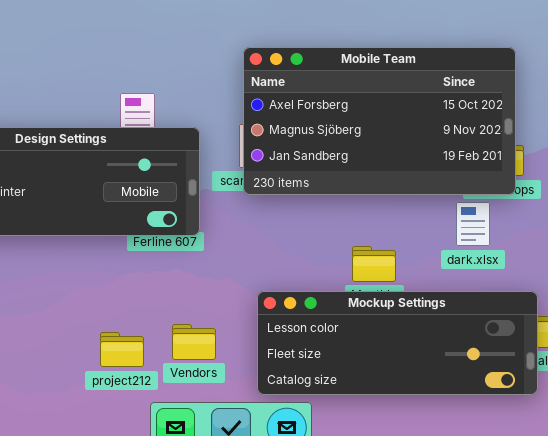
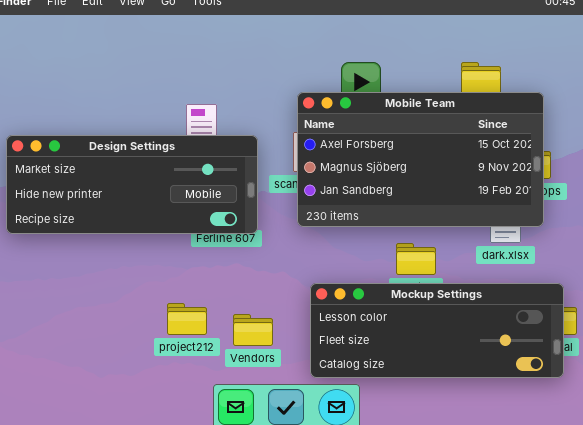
Mobile Team: [243,47,516,195] -> [297,92,544,227], moved
project212: [100,332,144,367] -> [167,303,207,335], moved

